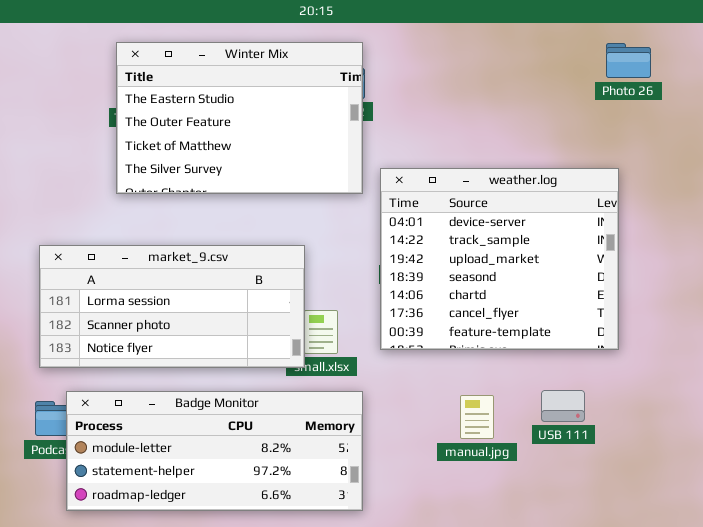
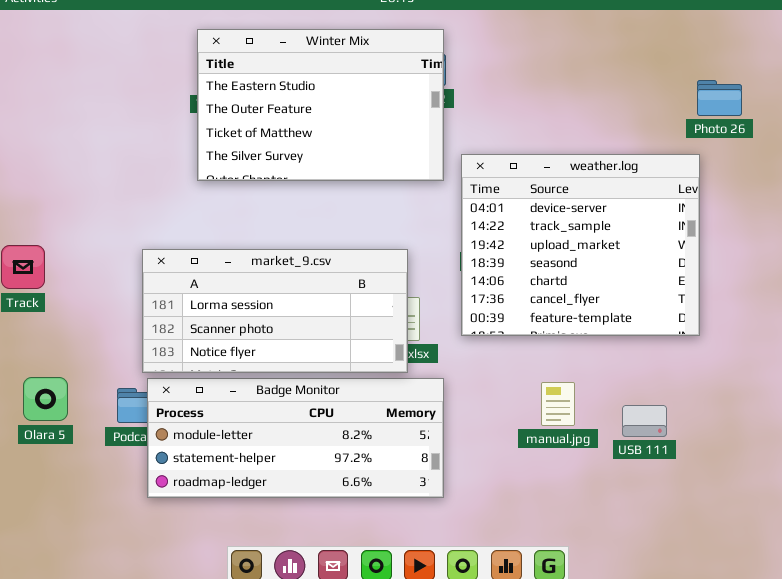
Photo 26: [606,43,651,78] -> [697,80,742,116], moved
market_9.csv: [39,245,305,368] -> [142,249,408,373], moved
USB 111: [541,390,585,422] -> [622,405,667,437], moved

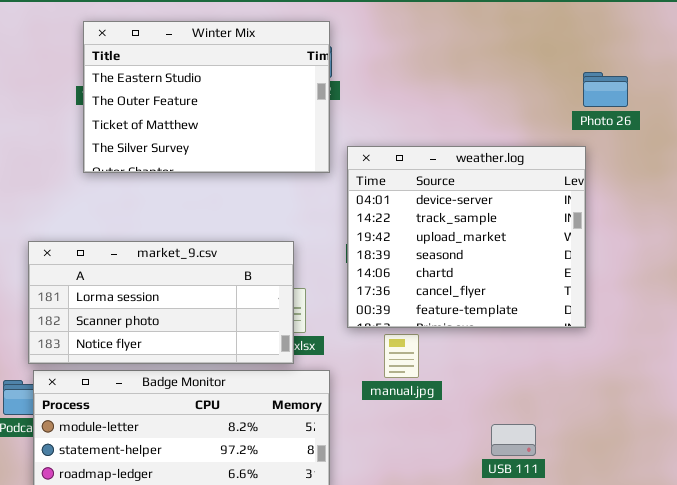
manual.jpg: [541,382,575,426] -> [384,334,419,378], moved
USB 111: [622,405,667,437] -> [491,424,536,456], moved

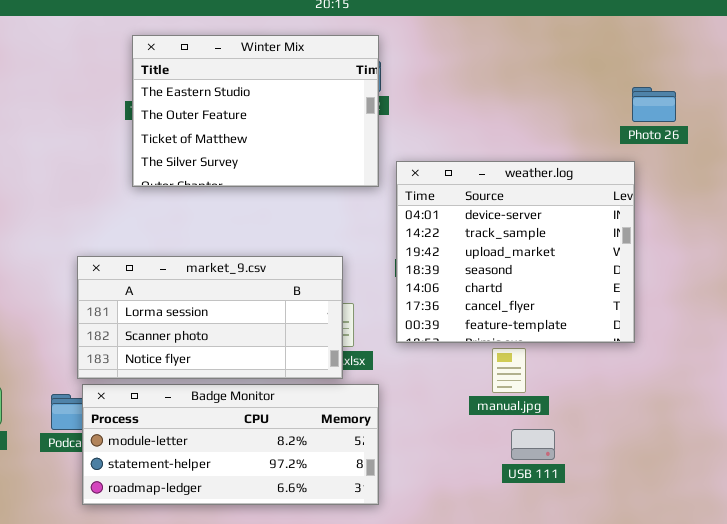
manual.jpg: [384,334,419,378] -> [492,348,526,393], moved
USB 111: [491,424,536,456] -> [511,429,555,460], moved

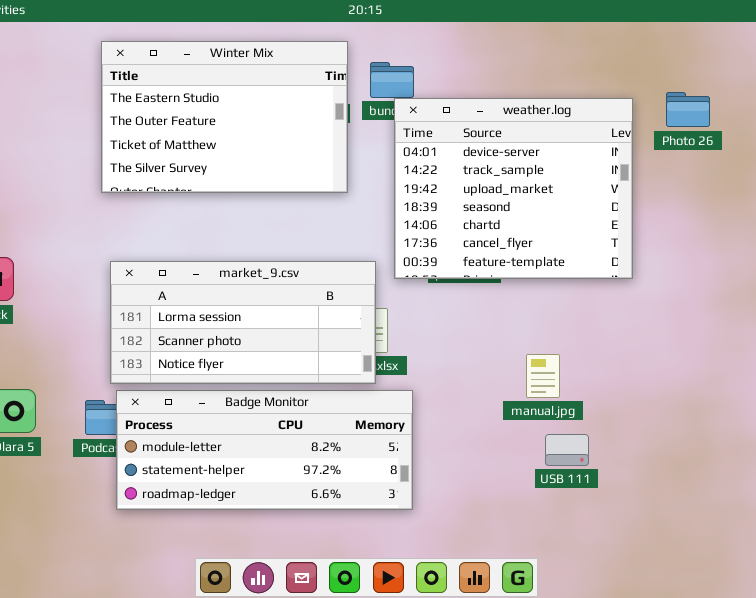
Winter Mix: [132,35,379,187] -> [101,41,348,193], moved
weather.log: [396,161,635,343] -> [394,98,633,279], moved

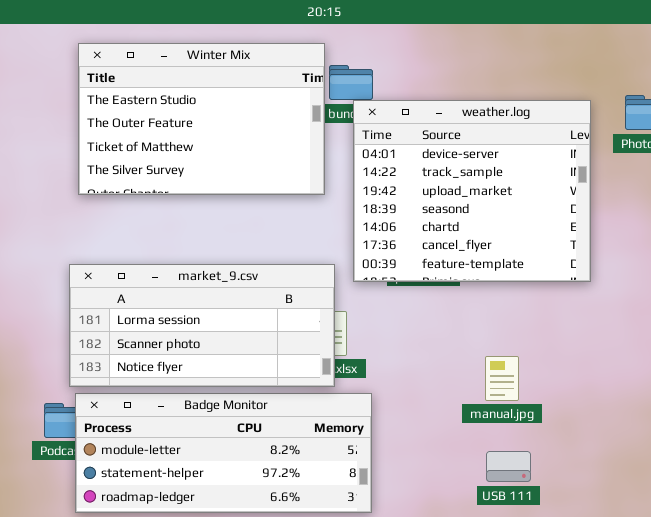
Winter Mix: [101,41,348,193] -> [78,43,325,195], moved
USB 111: [545,434,589,466] -> [486,451,531,482], moved

